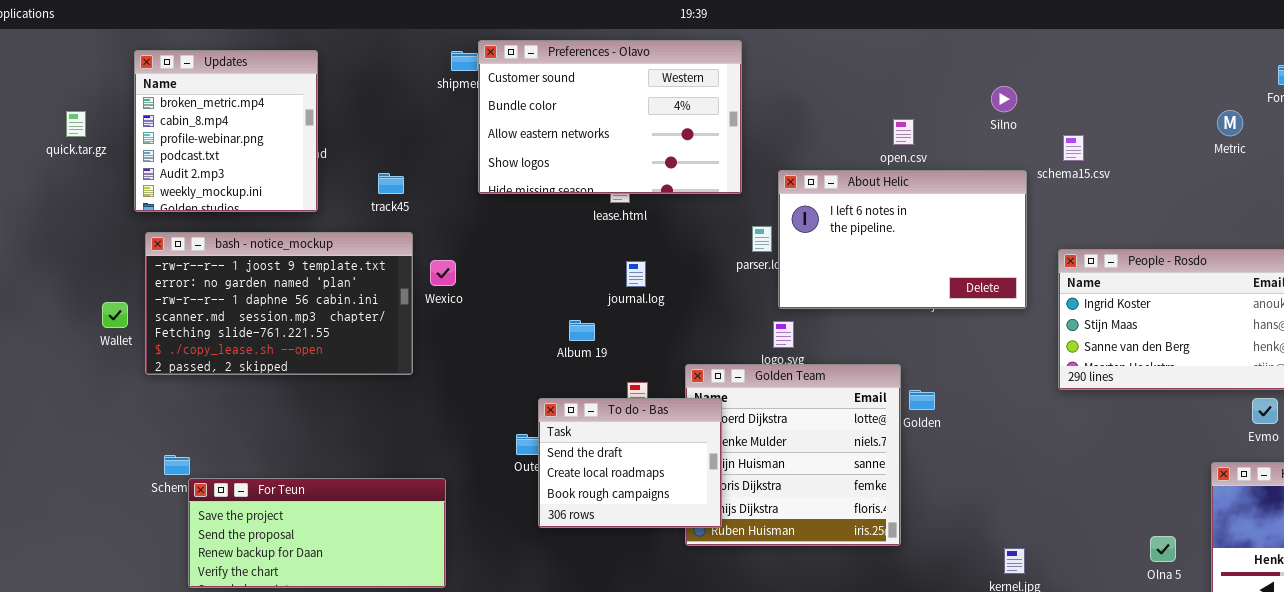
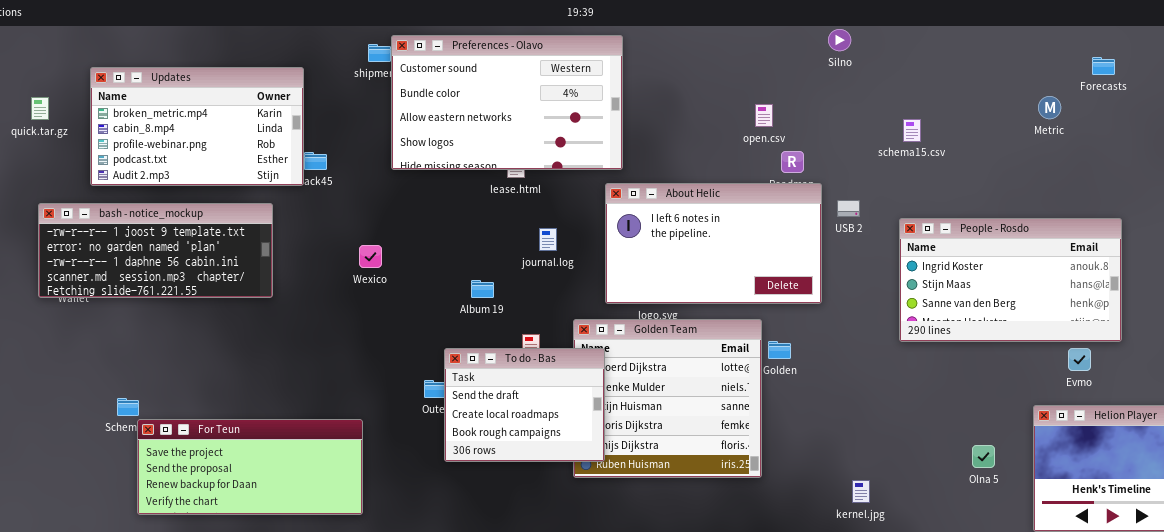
Updates: [134,50,318,212] -> [90,67,304,186], resized
Silno: [991,86,1017,112] -> [828,29,851,51], moved
About Helic: [778,170,1027,309] -> [605,183,822,304], moved
bash - notice_mockup: [145,232,413,375] -> [38,203,273,298], moved, resized
Wexico: [430,260,456,286] -> [359,245,382,268], moved
journal.log: [626,261,646,287] -> [539,228,557,251], moved
Olna 5: [1150,536,1176,562] -> [972,445,995,468], moved

